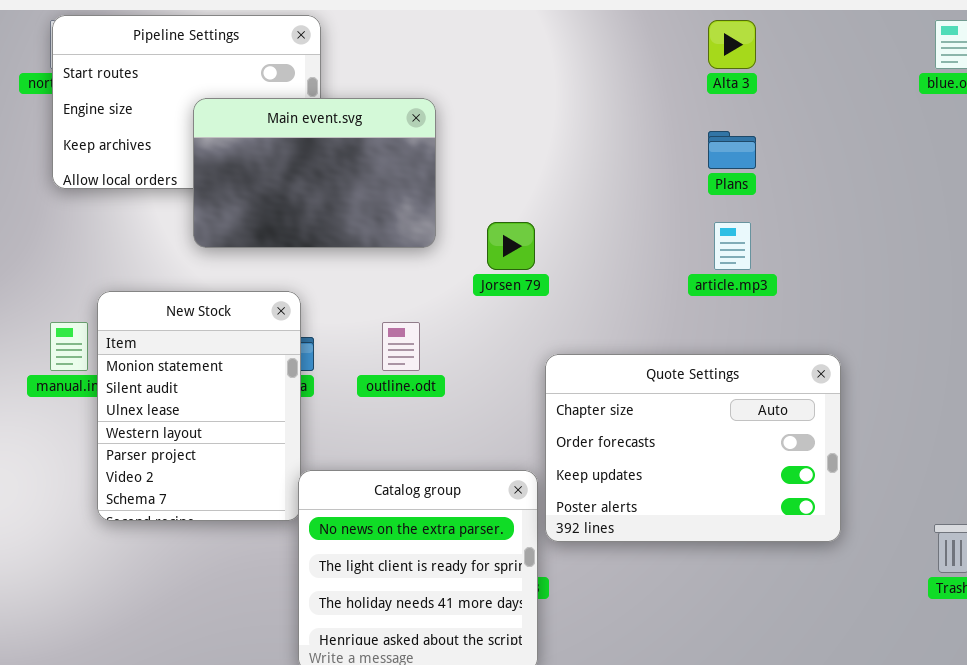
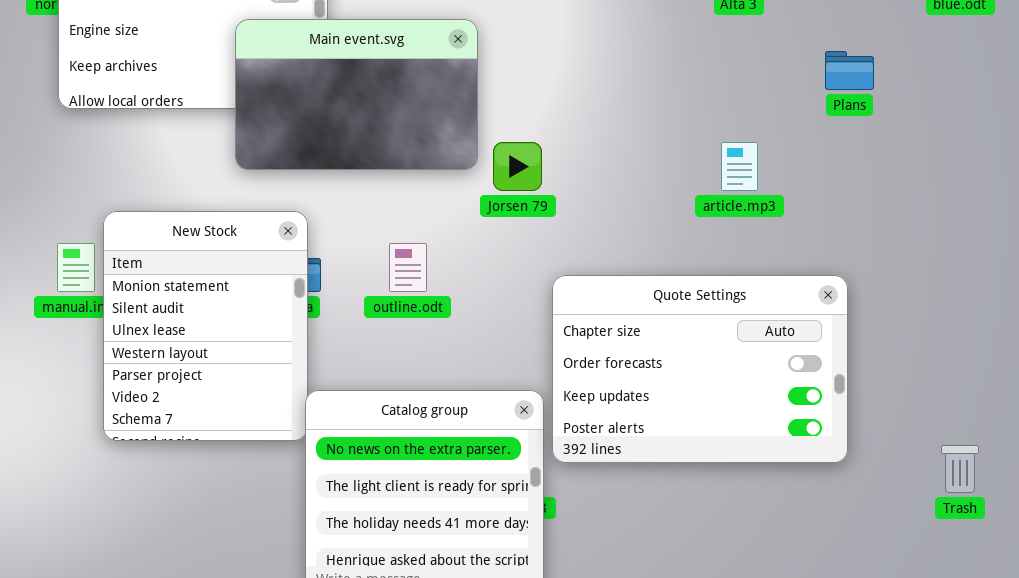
Main event.svg: [193,98,436,248] -> [235,19,478,170], moved
Plans: [708,131,756,169] -> [825,51,874,90], moved

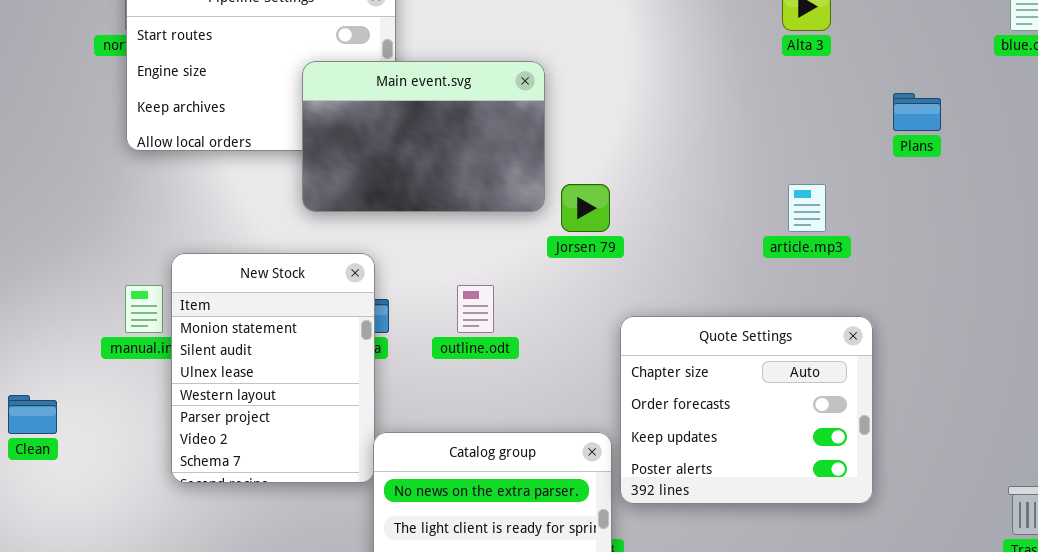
Quote Settings: [552,275,848,463] -> [620,316,873,504], resized

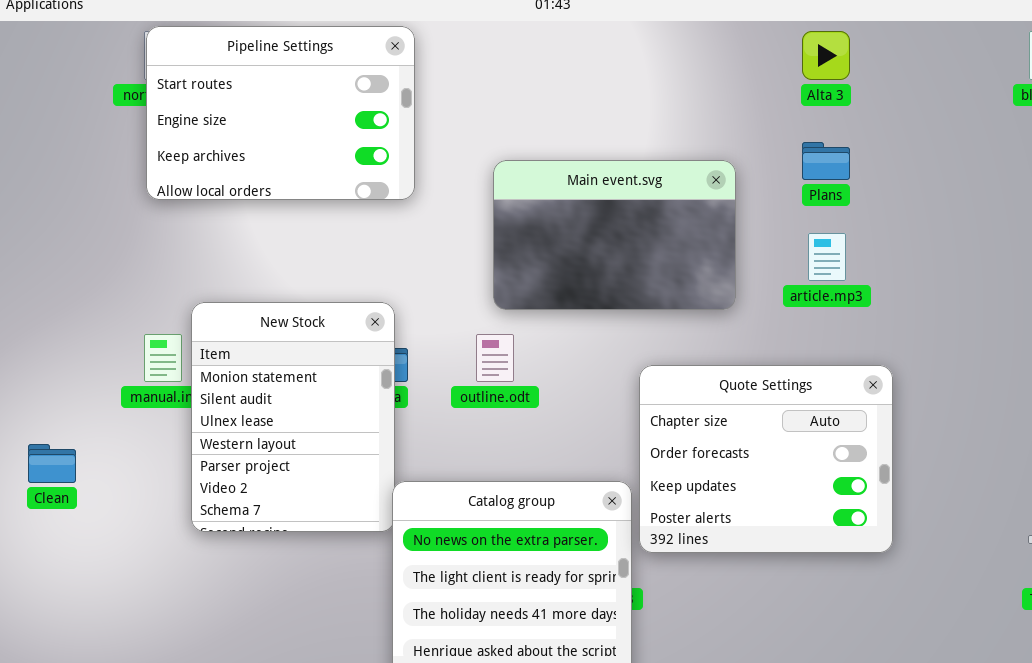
Main event.svg: [302,61,545,212] -> [493,160,736,310], moved
Plans: [893,93,941,131] -> [802,142,850,180], moved

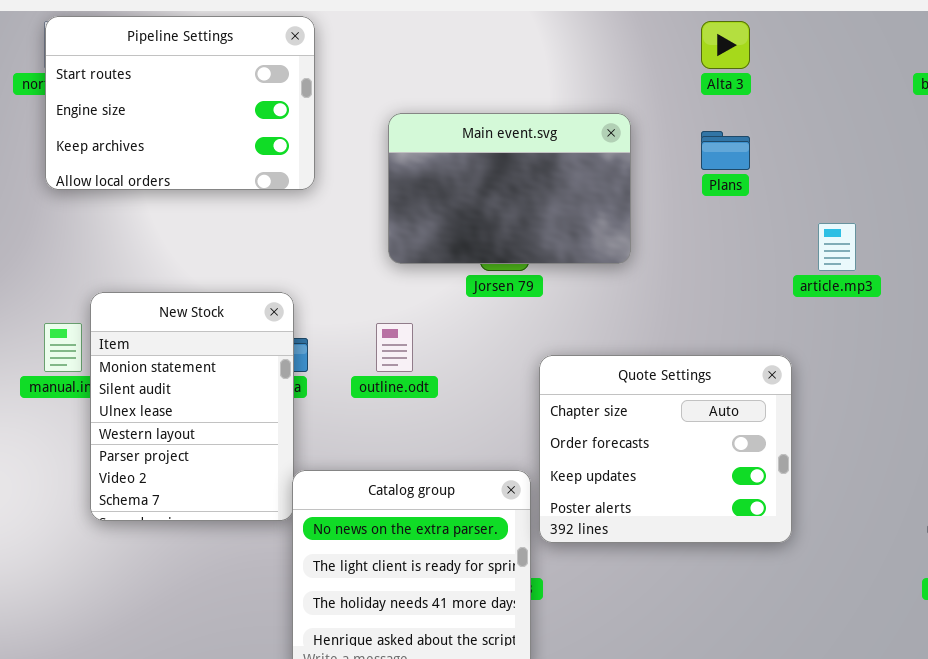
Main event.svg: [493,160,736,310] -> [388,113,631,264], moved
article.mp3: [808,233,846,281] -> [818,223,856,271], moved

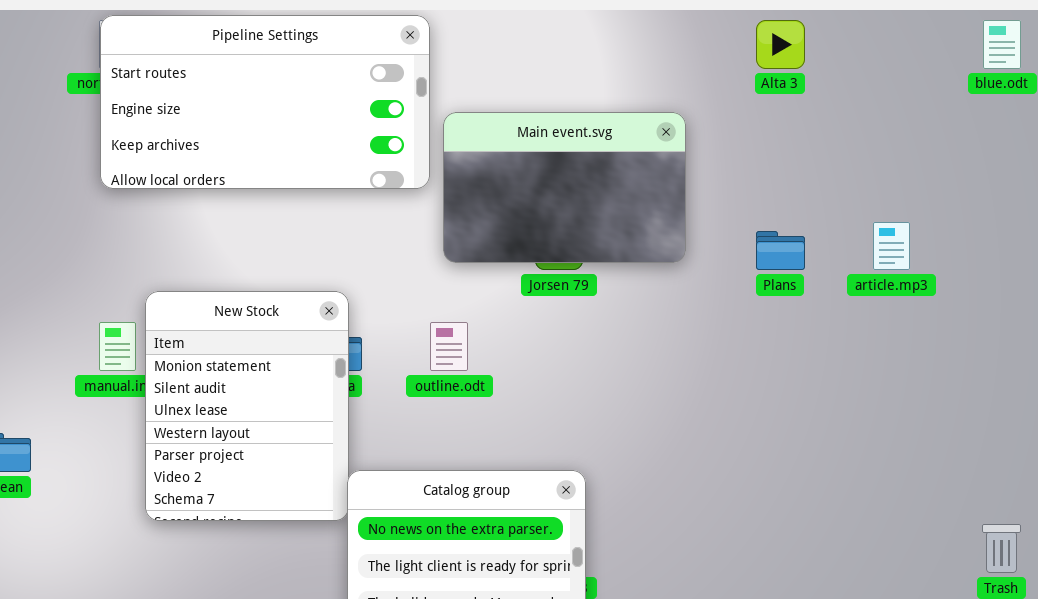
Pipeline Settings: [45,16,315,190] -> [100,15,430,189], resized
Plans: [701,131,750,170] -> [756,231,805,270], moved
Quote Settings: [539,355,792,543] -> none, closed

